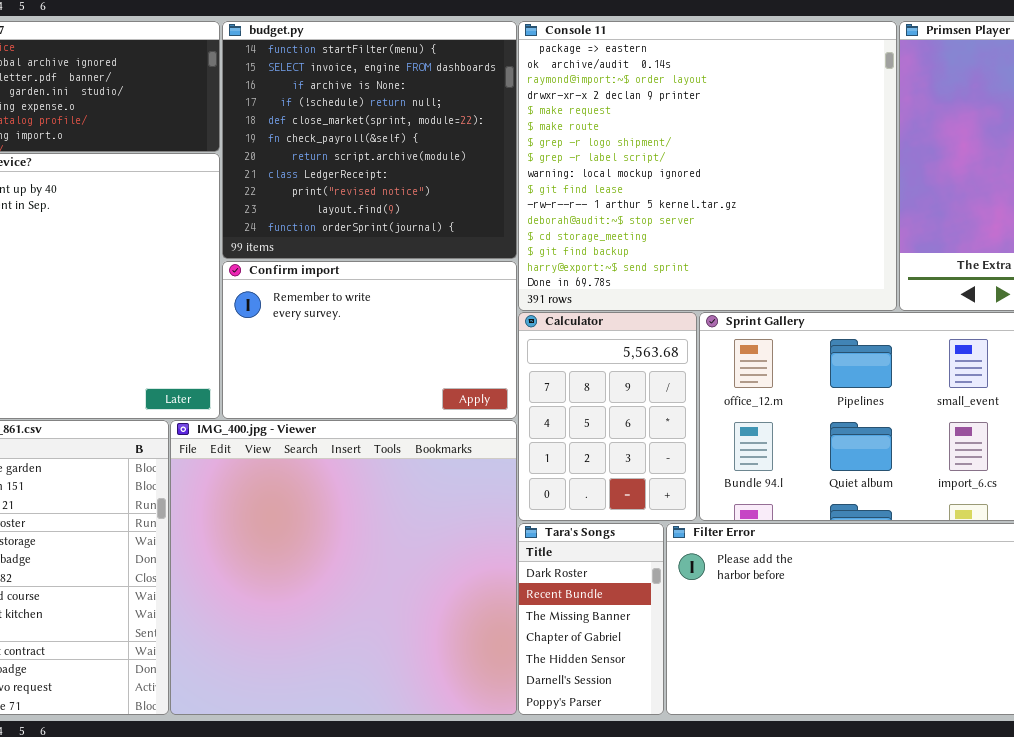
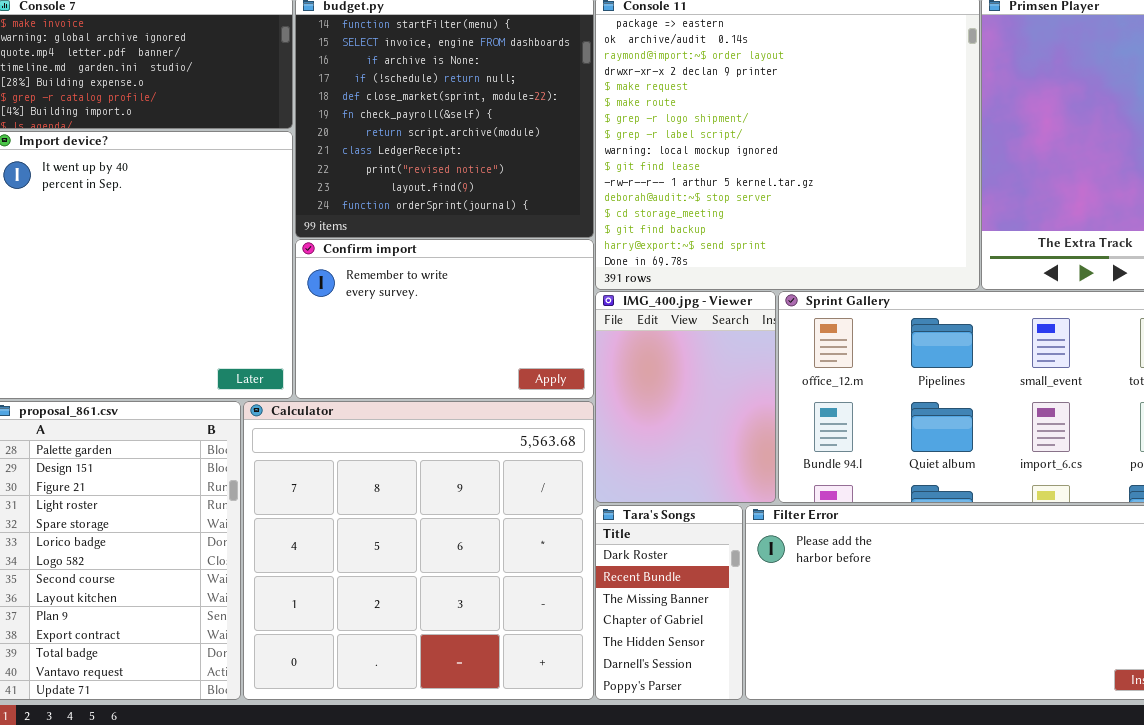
Calculator: [518,312,697,521] -> [243,401,594,700], moved, resized
IMG_400.jpg - Viewer: [170,420,517,715] -> [595,291,776,503], moved, resized

